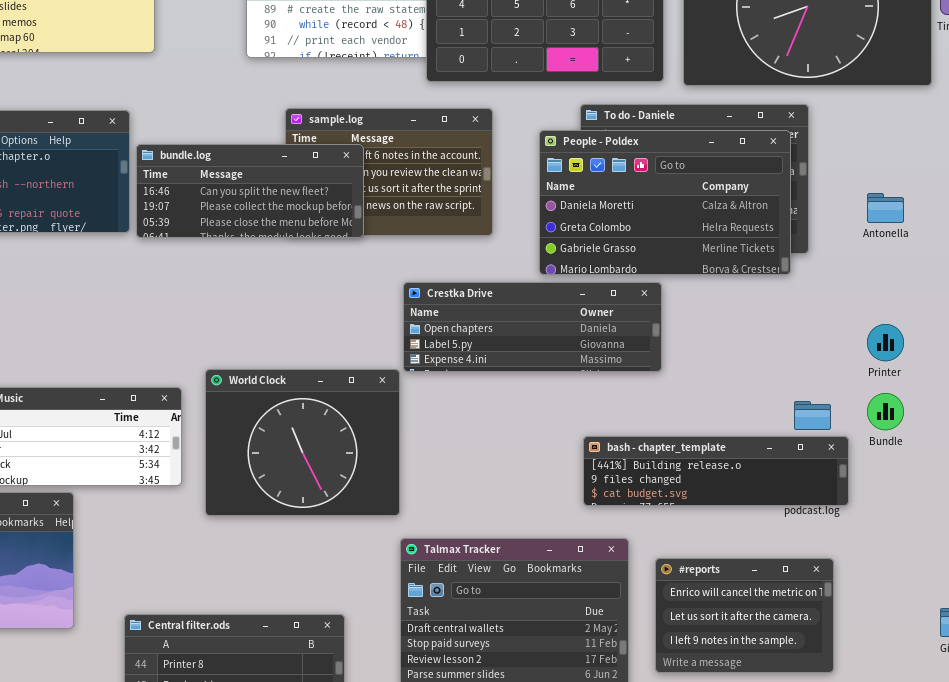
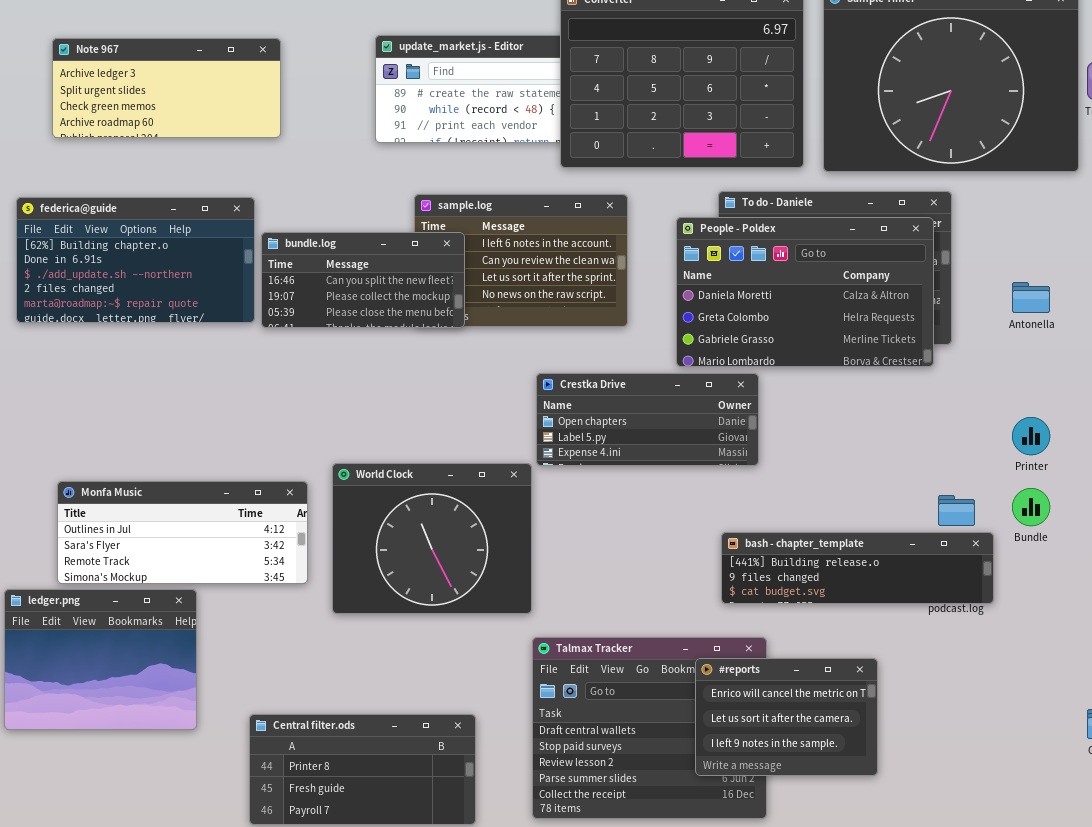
bundle.log: [136,144,364,238] -> [261,232,465,328], resized
Crestka Drive: [403,282,662,372] -> [536,373,759,466], resized
#reports: [655,558,834,673] -> [695,658,878,776], moved

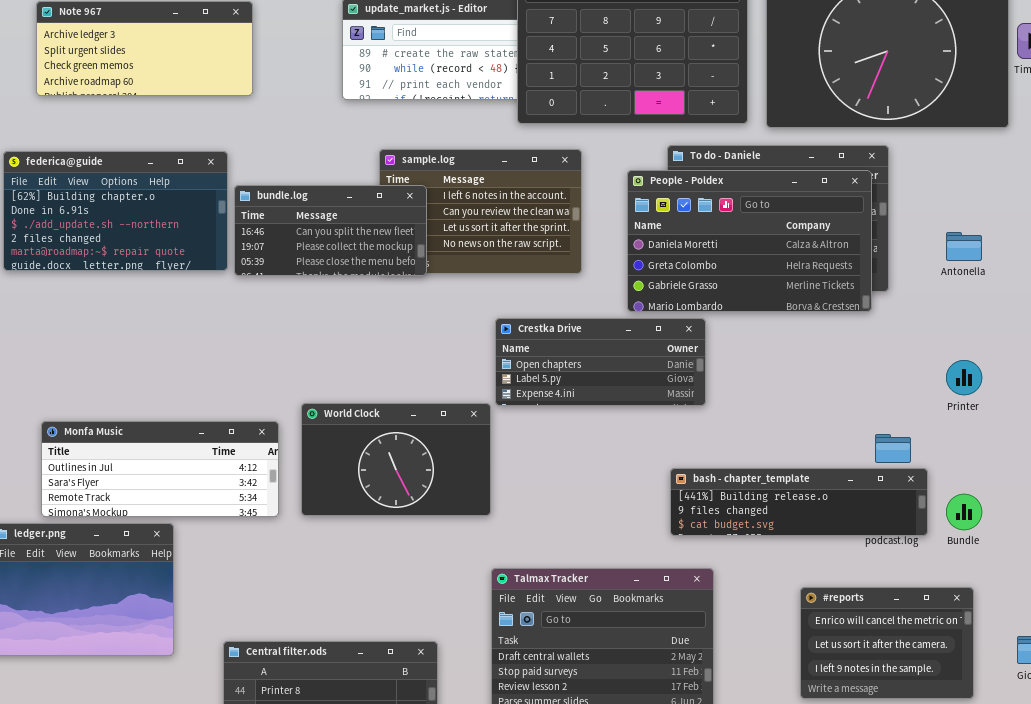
World Clock: [332,463,532,614] -> [301,403,491,516], resized
Bundle: [1012,488,1050,526] -> [946,494,982,530], moved
#reports: [695,658,878,776] -> [800,587,974,699], moved

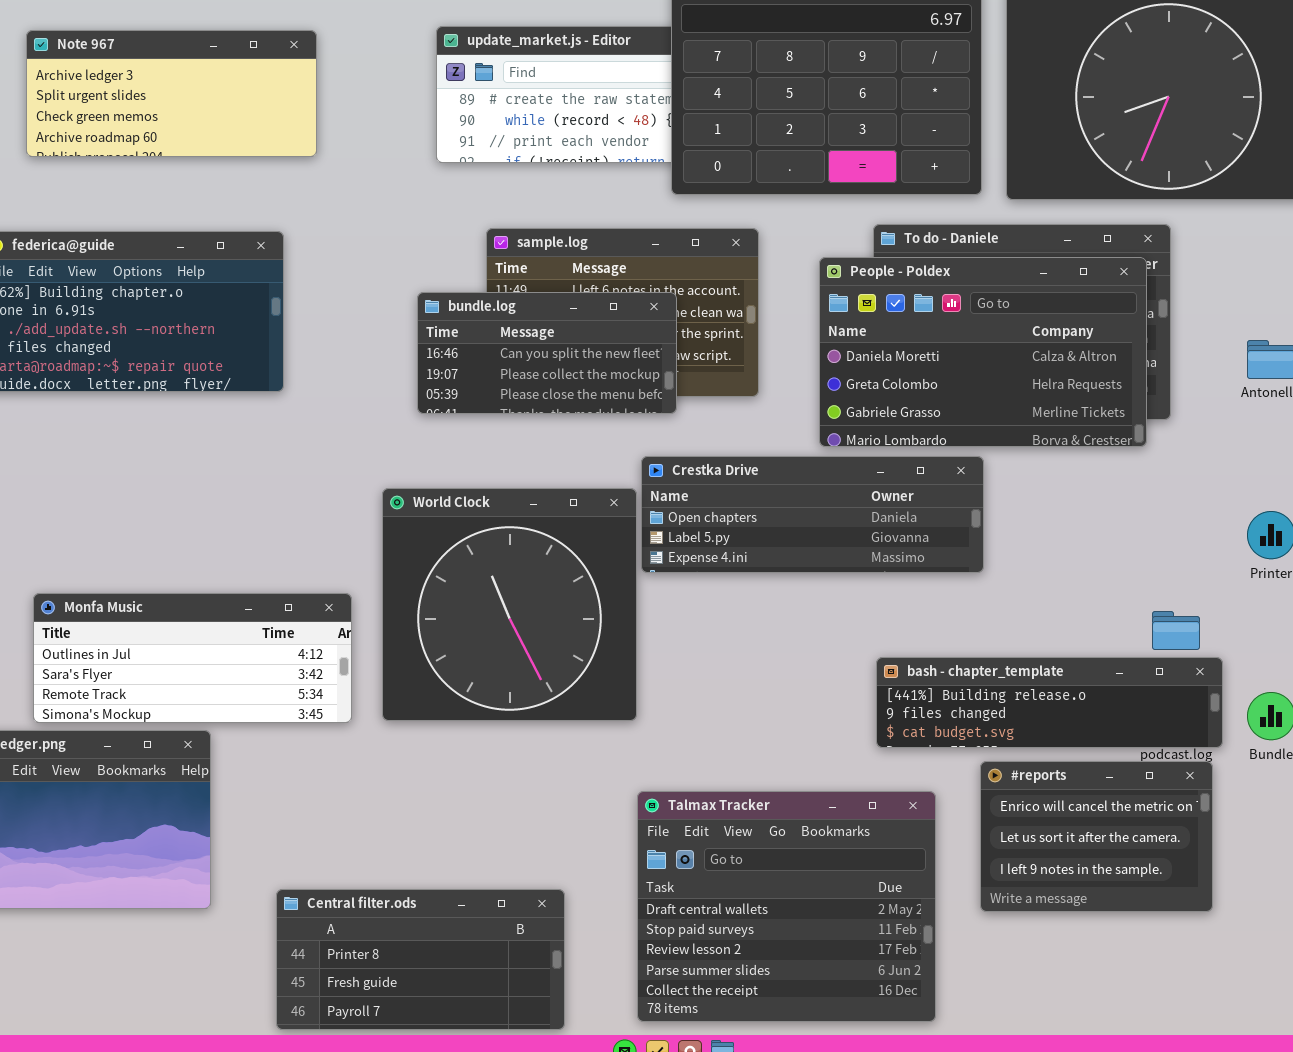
bundle.log: [234,185,427,276] -> [417,292,677,414], moved
Crestka Drive: [495,318,706,406] -> [641,456,984,573], resized
World Clock: [301,403,491,516] -> [382,488,637,721], resized
#reports: [800,587,974,699] -> [980,761,1213,912], moved

